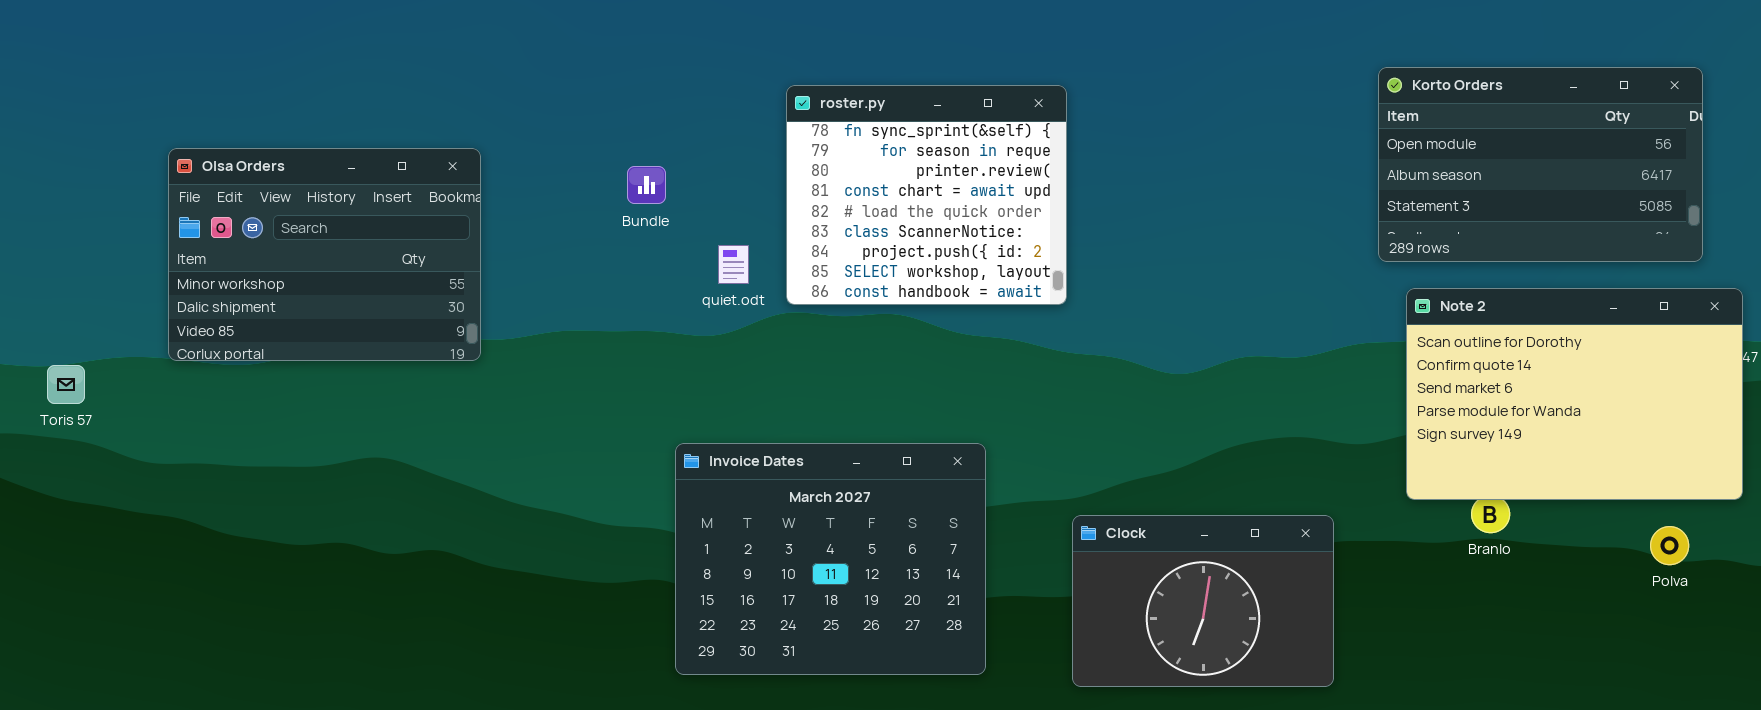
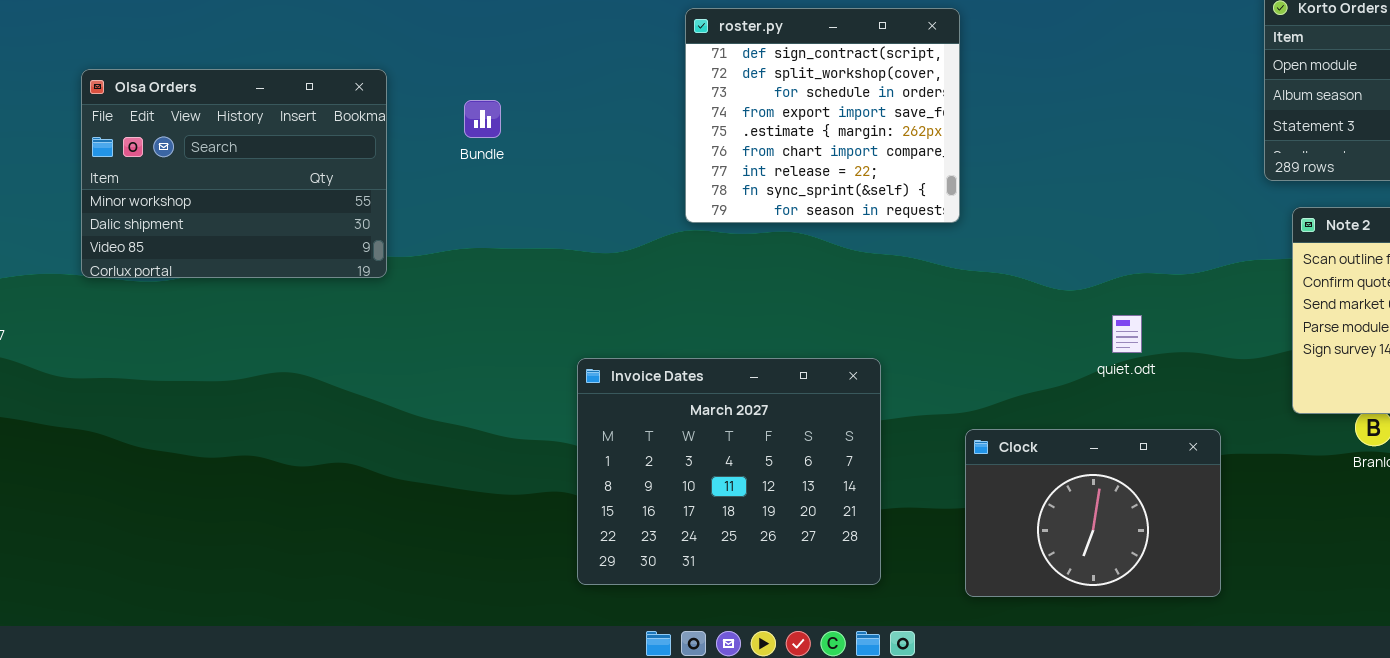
roster.py: [786,85,1067,305] -> [685,8,960,223], scrolled up 7 rows
Bundle: [627,166,666,204] -> [464,100,501,138], moved
quiet.odt: [718,245,749,284] -> [1112,315,1142,353], moved

